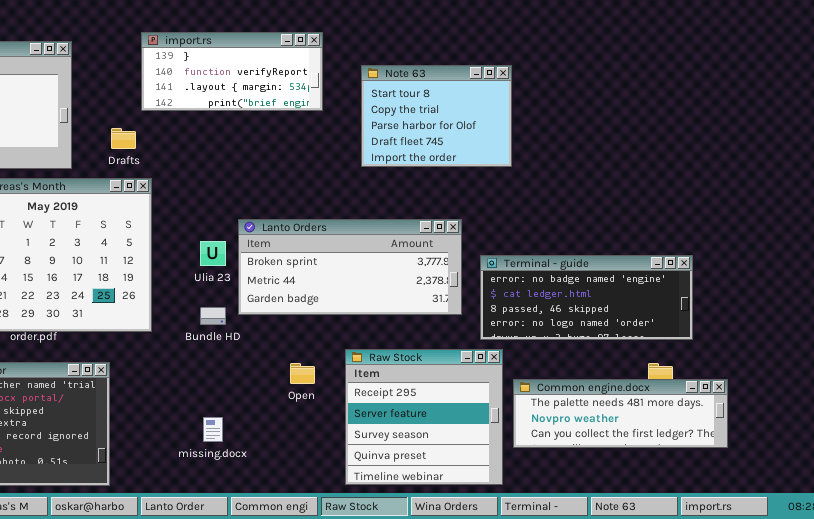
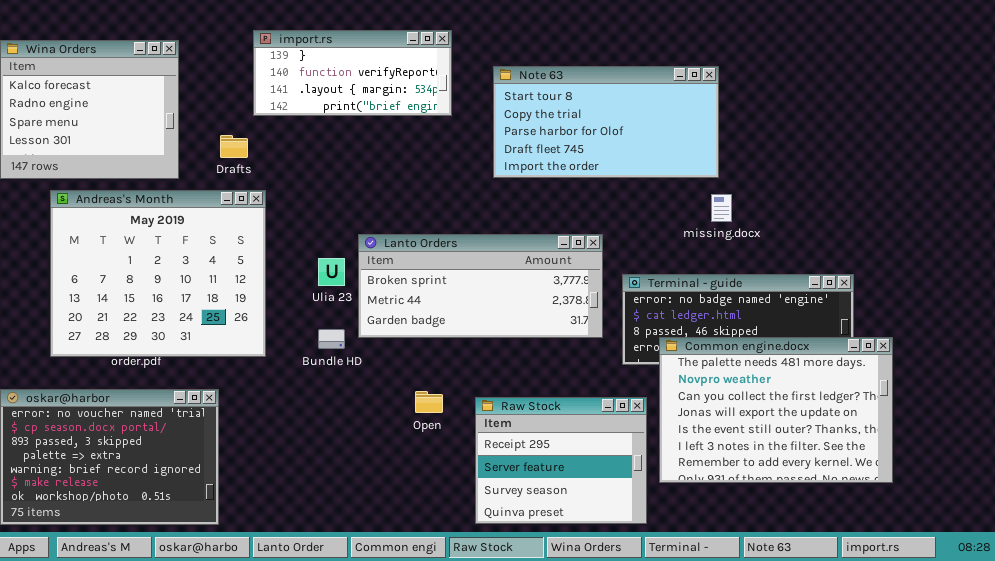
Note 63: [361,65,512,167] -> [493,66,719,178], resized
Raw Stock: [345,349,503,485] -> [475,397,647,524], resized
Common engine.docx: [513,379,728,448] -> [659,337,893,483], resized
missing.docx: [203,417,223,442] -> [711,194,732,222], moved

